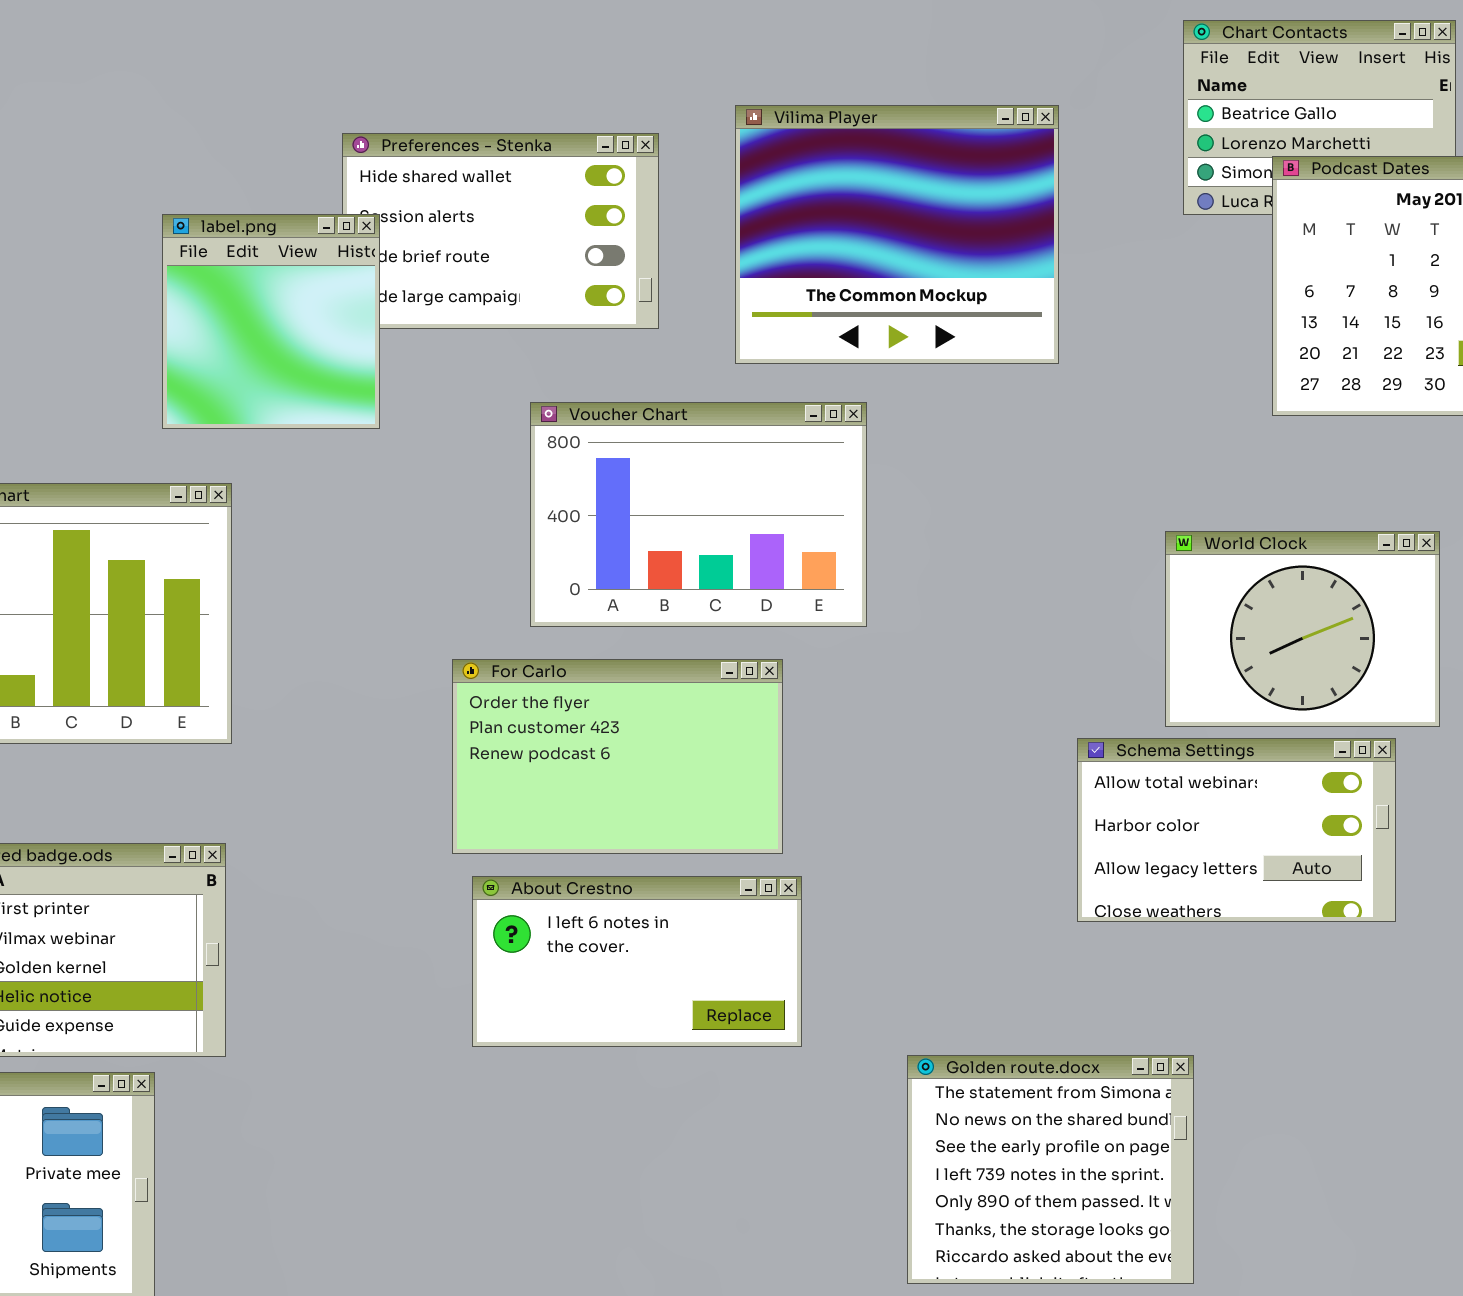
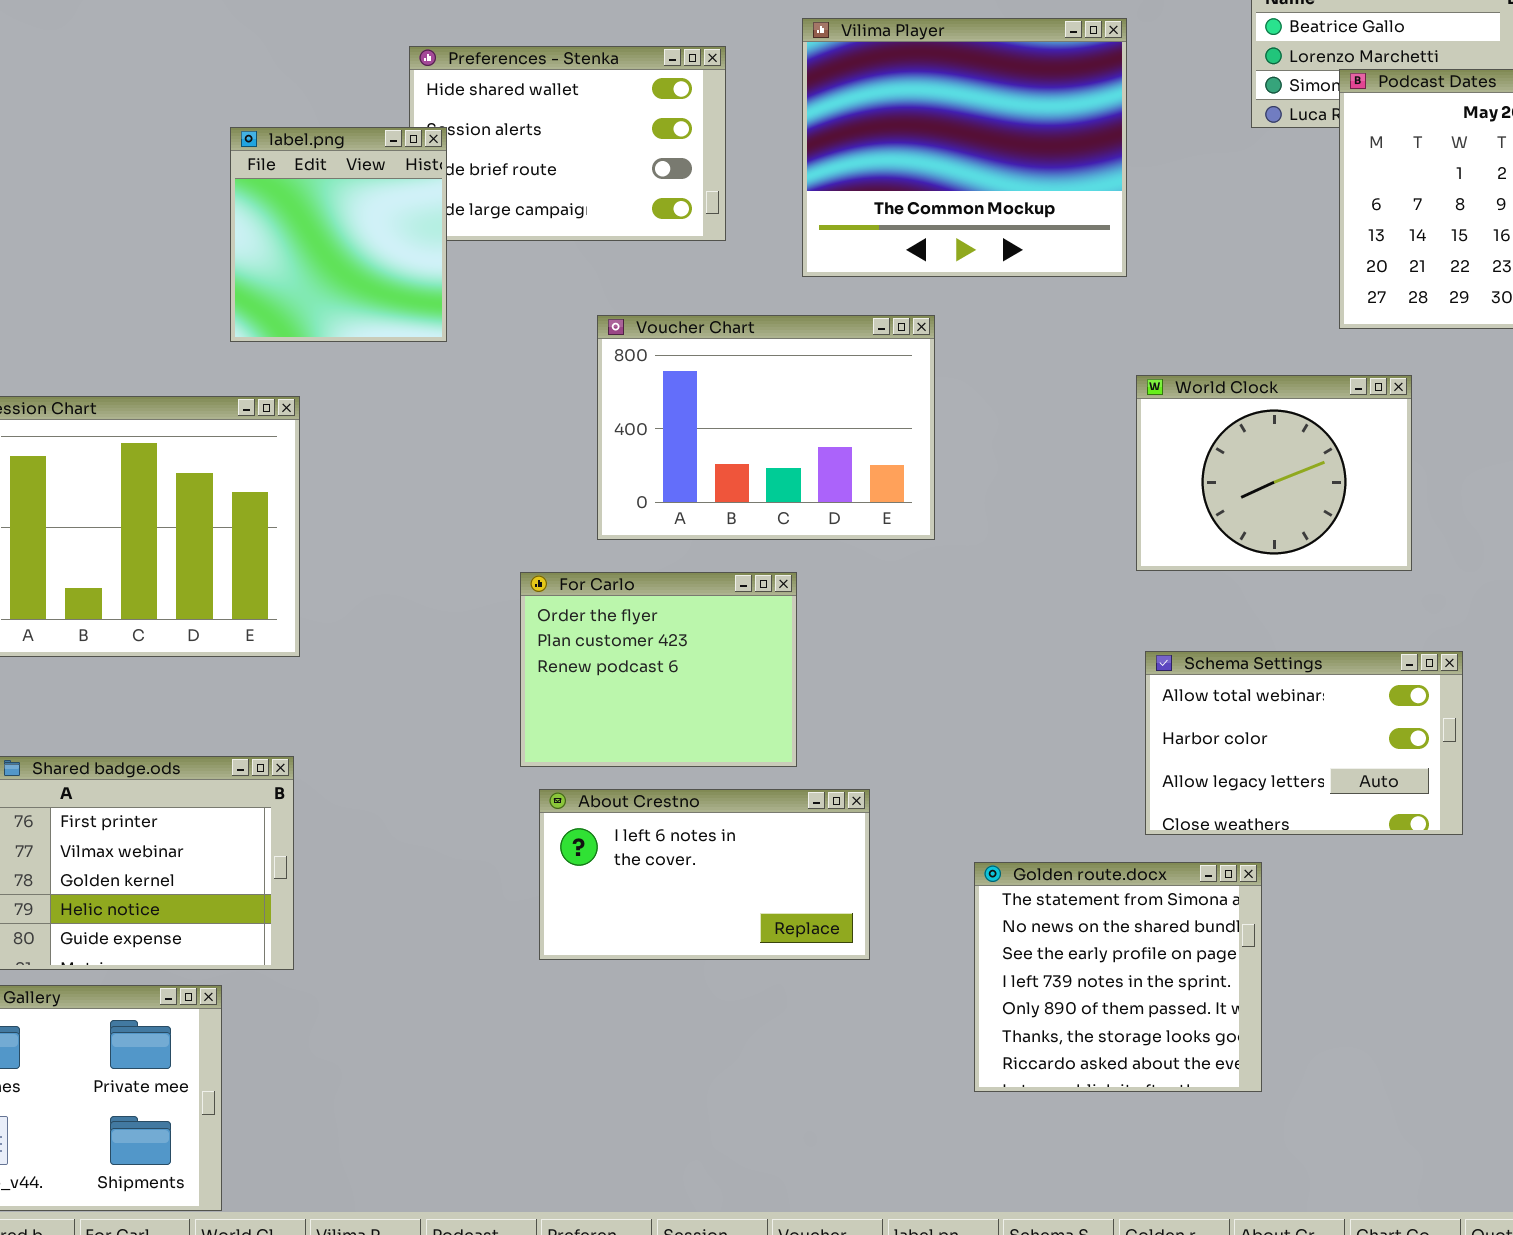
World Clock: [1165,531,1440,727] -> [1136,375,1412,571], moved
For Carlo: [452,659,783,854] -> [520,572,797,767], resized
Golden route.docx: [907,1055,1194,1284] -> [974,862,1262,1092], moved

